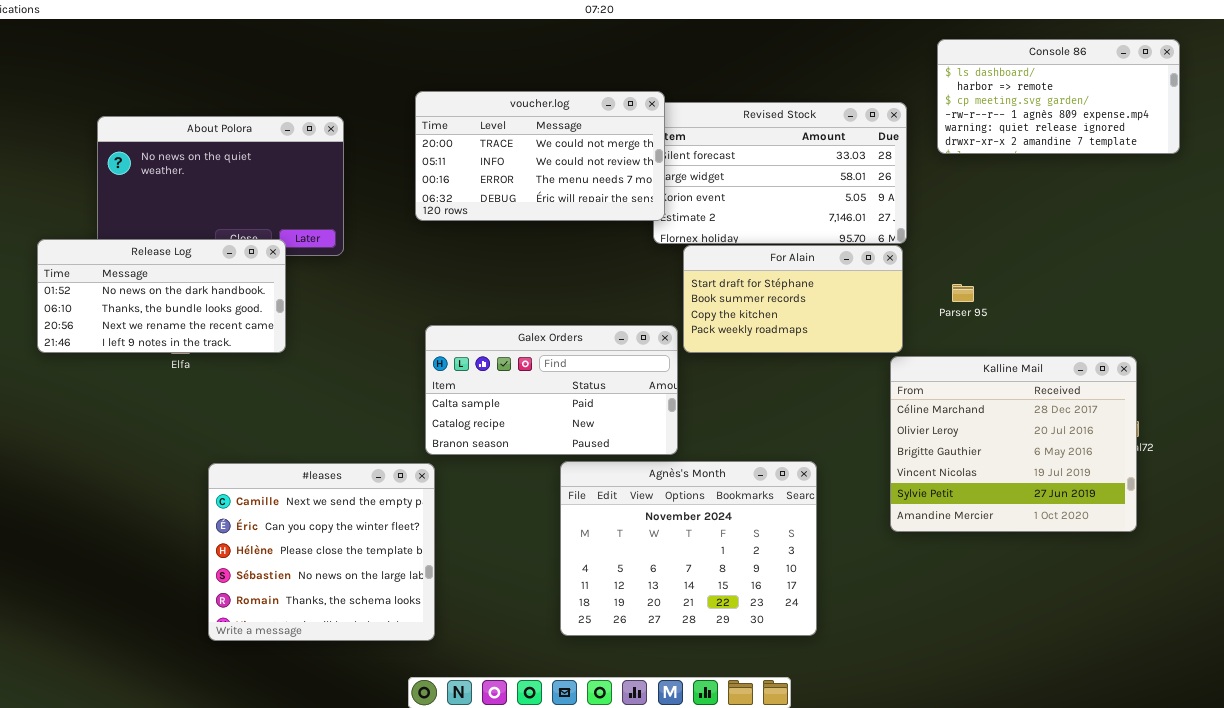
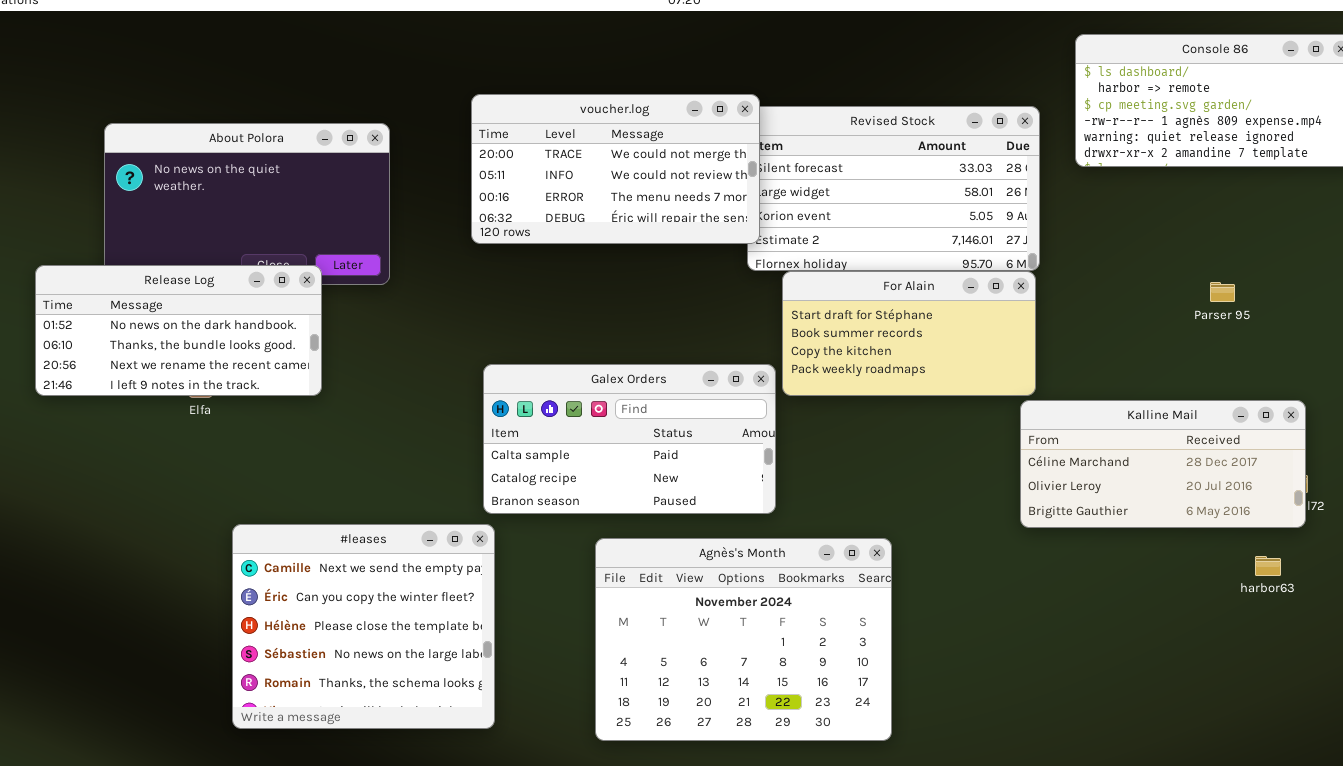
Parser 95: [952,284,974,302] -> [1210,282,1235,302], moved
Kalline Mail: [890,356,1137,532] -> [1020,400,1306,528], resized
Agnès's Month: [560,461,817,636] -> [595,538,892,741], moved

